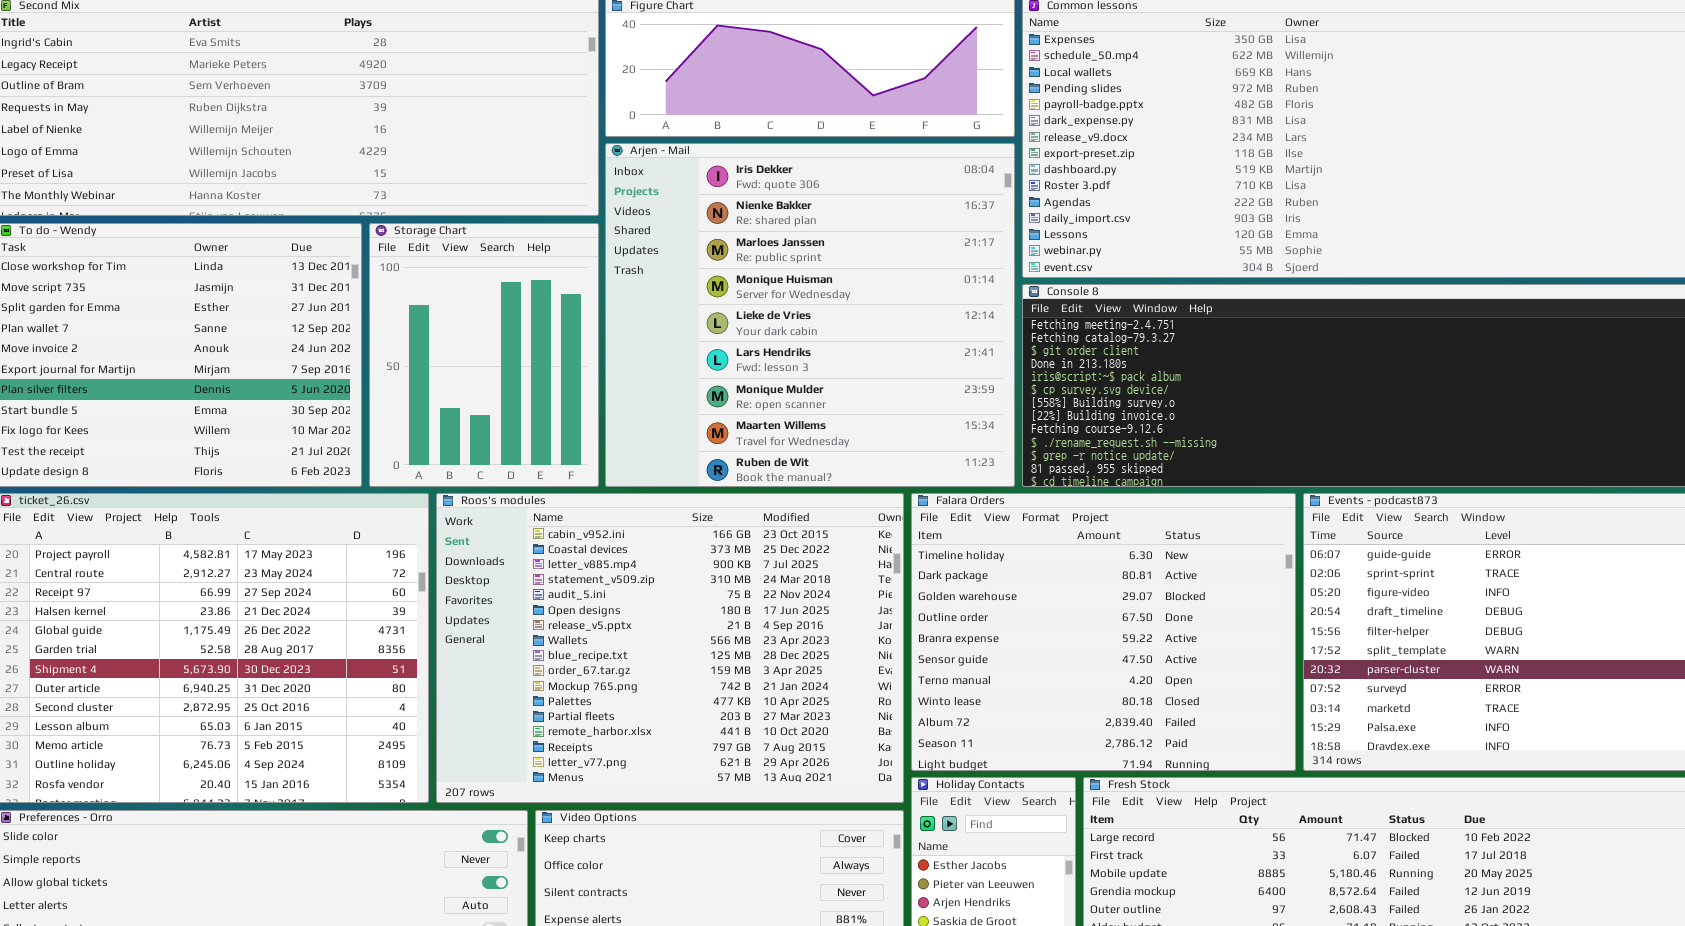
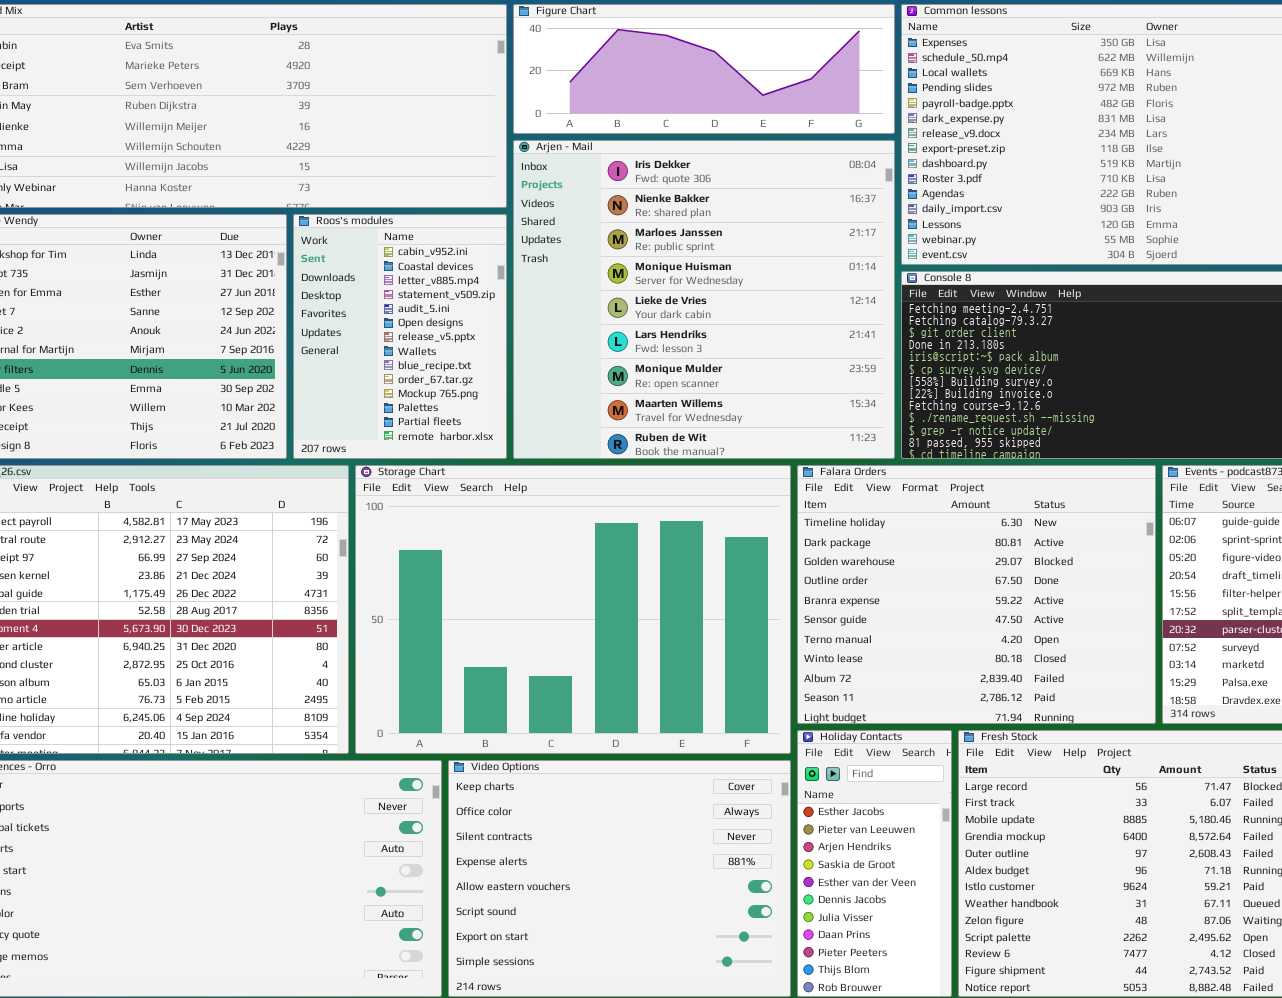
Storage Chart: [369,223,599,487] -> [355,465,791,754], moved, resized
Roos's modules: [436,493,904,803] -> [293,214,507,459], moved, resized

